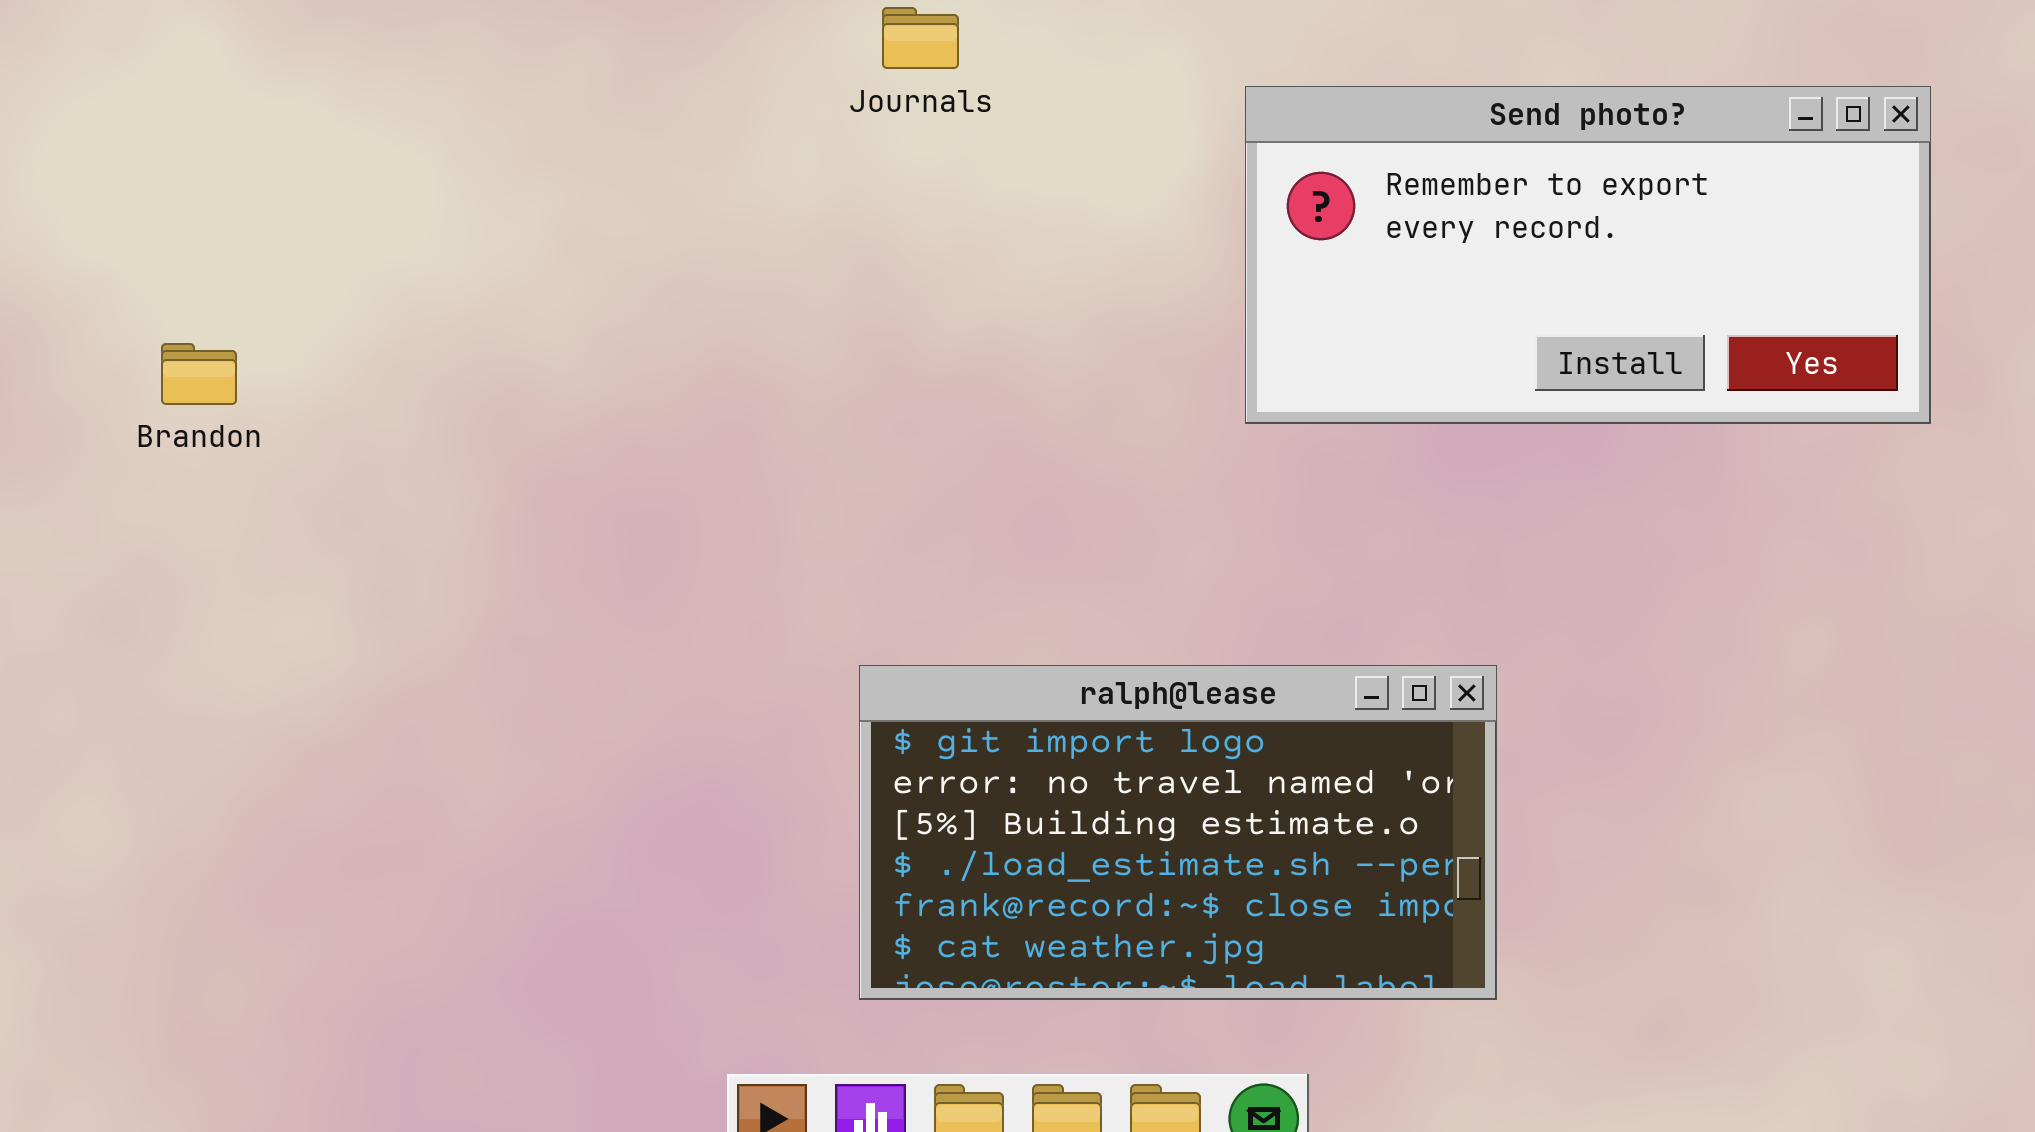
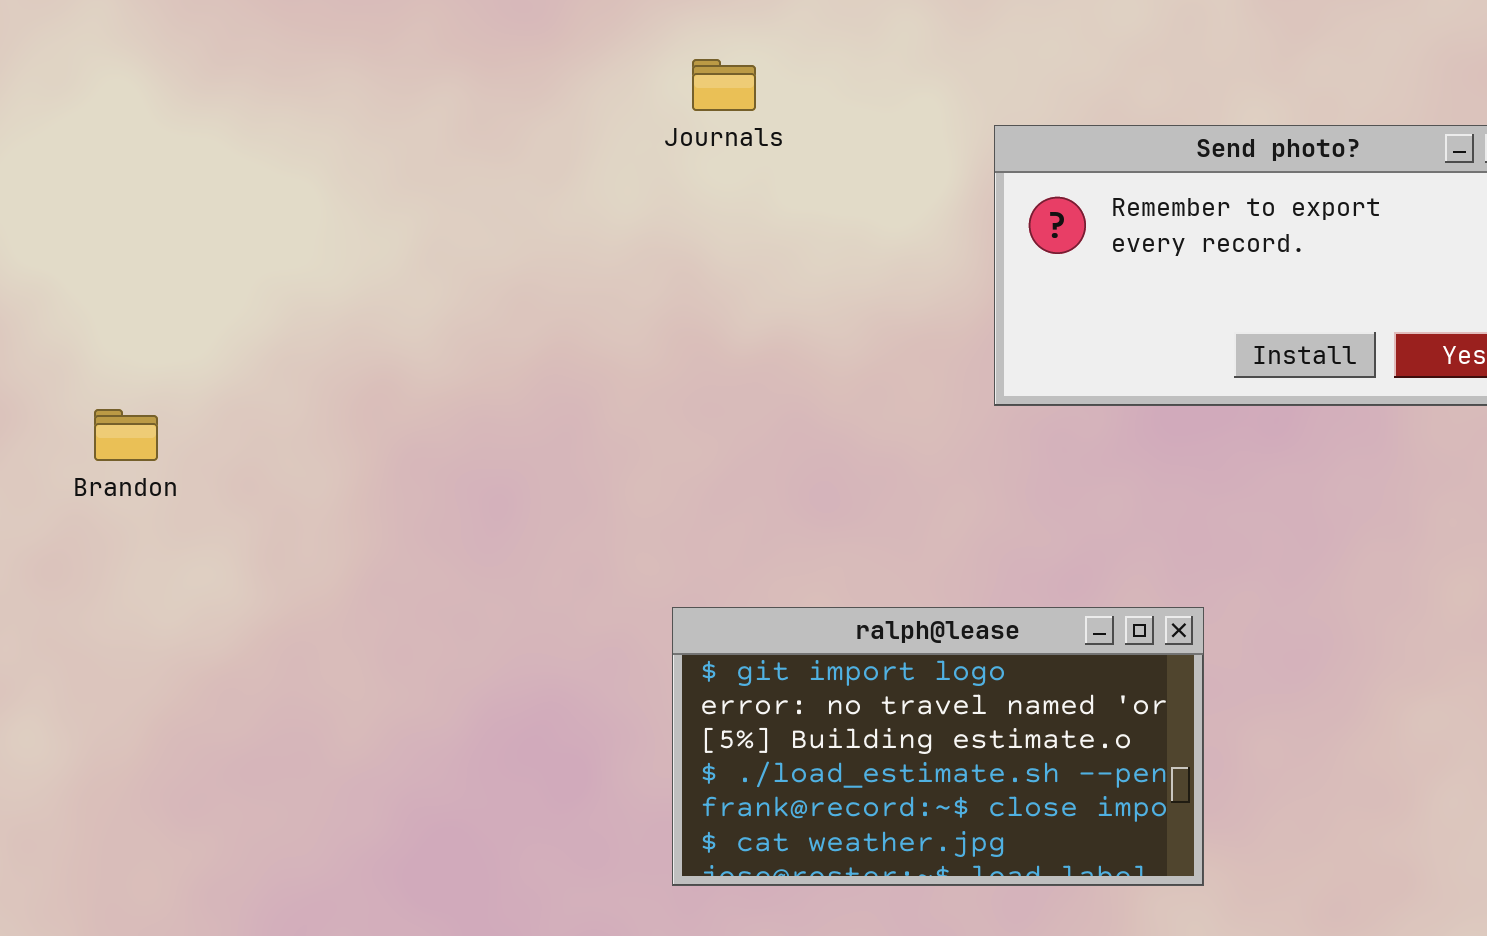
Brandon: [161,343,237,405] -> [94,409,158,461], moved

